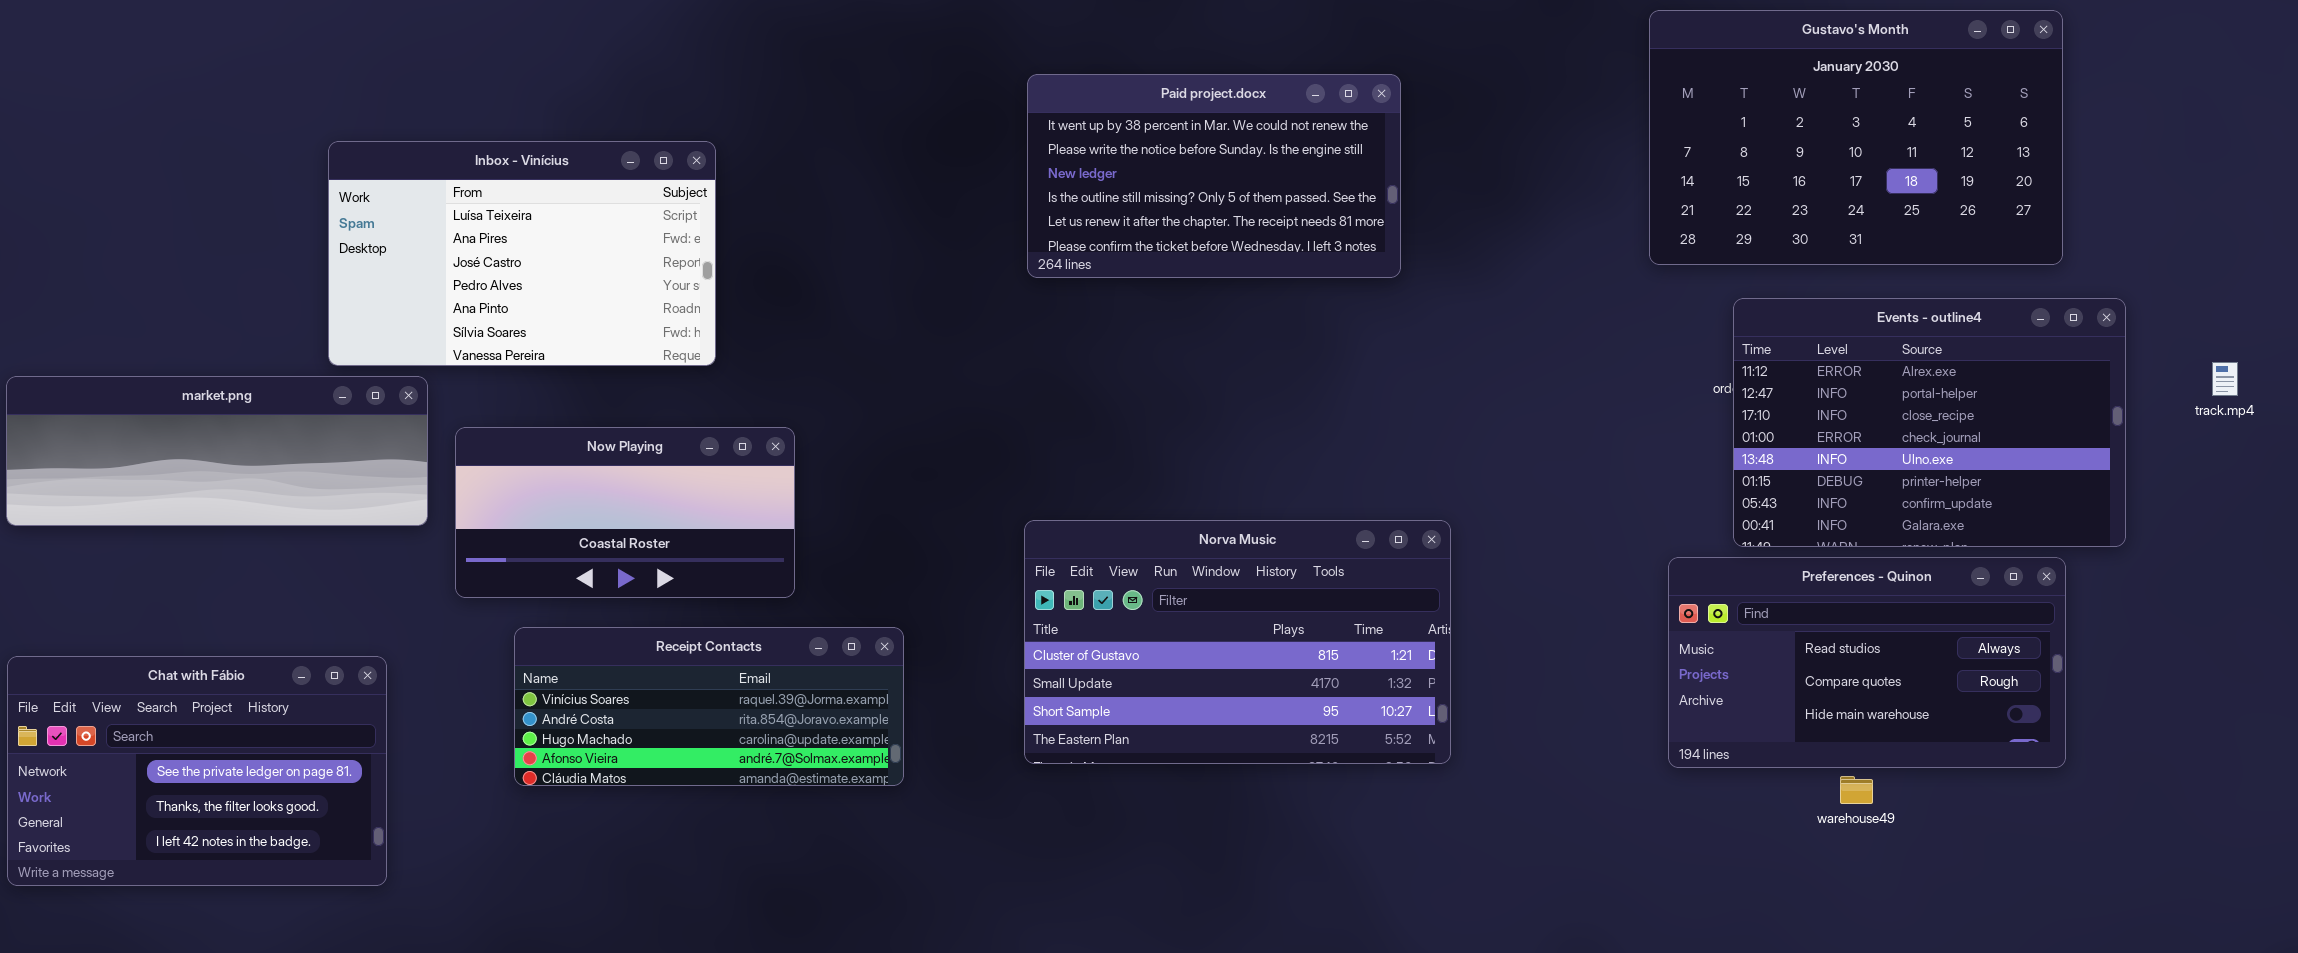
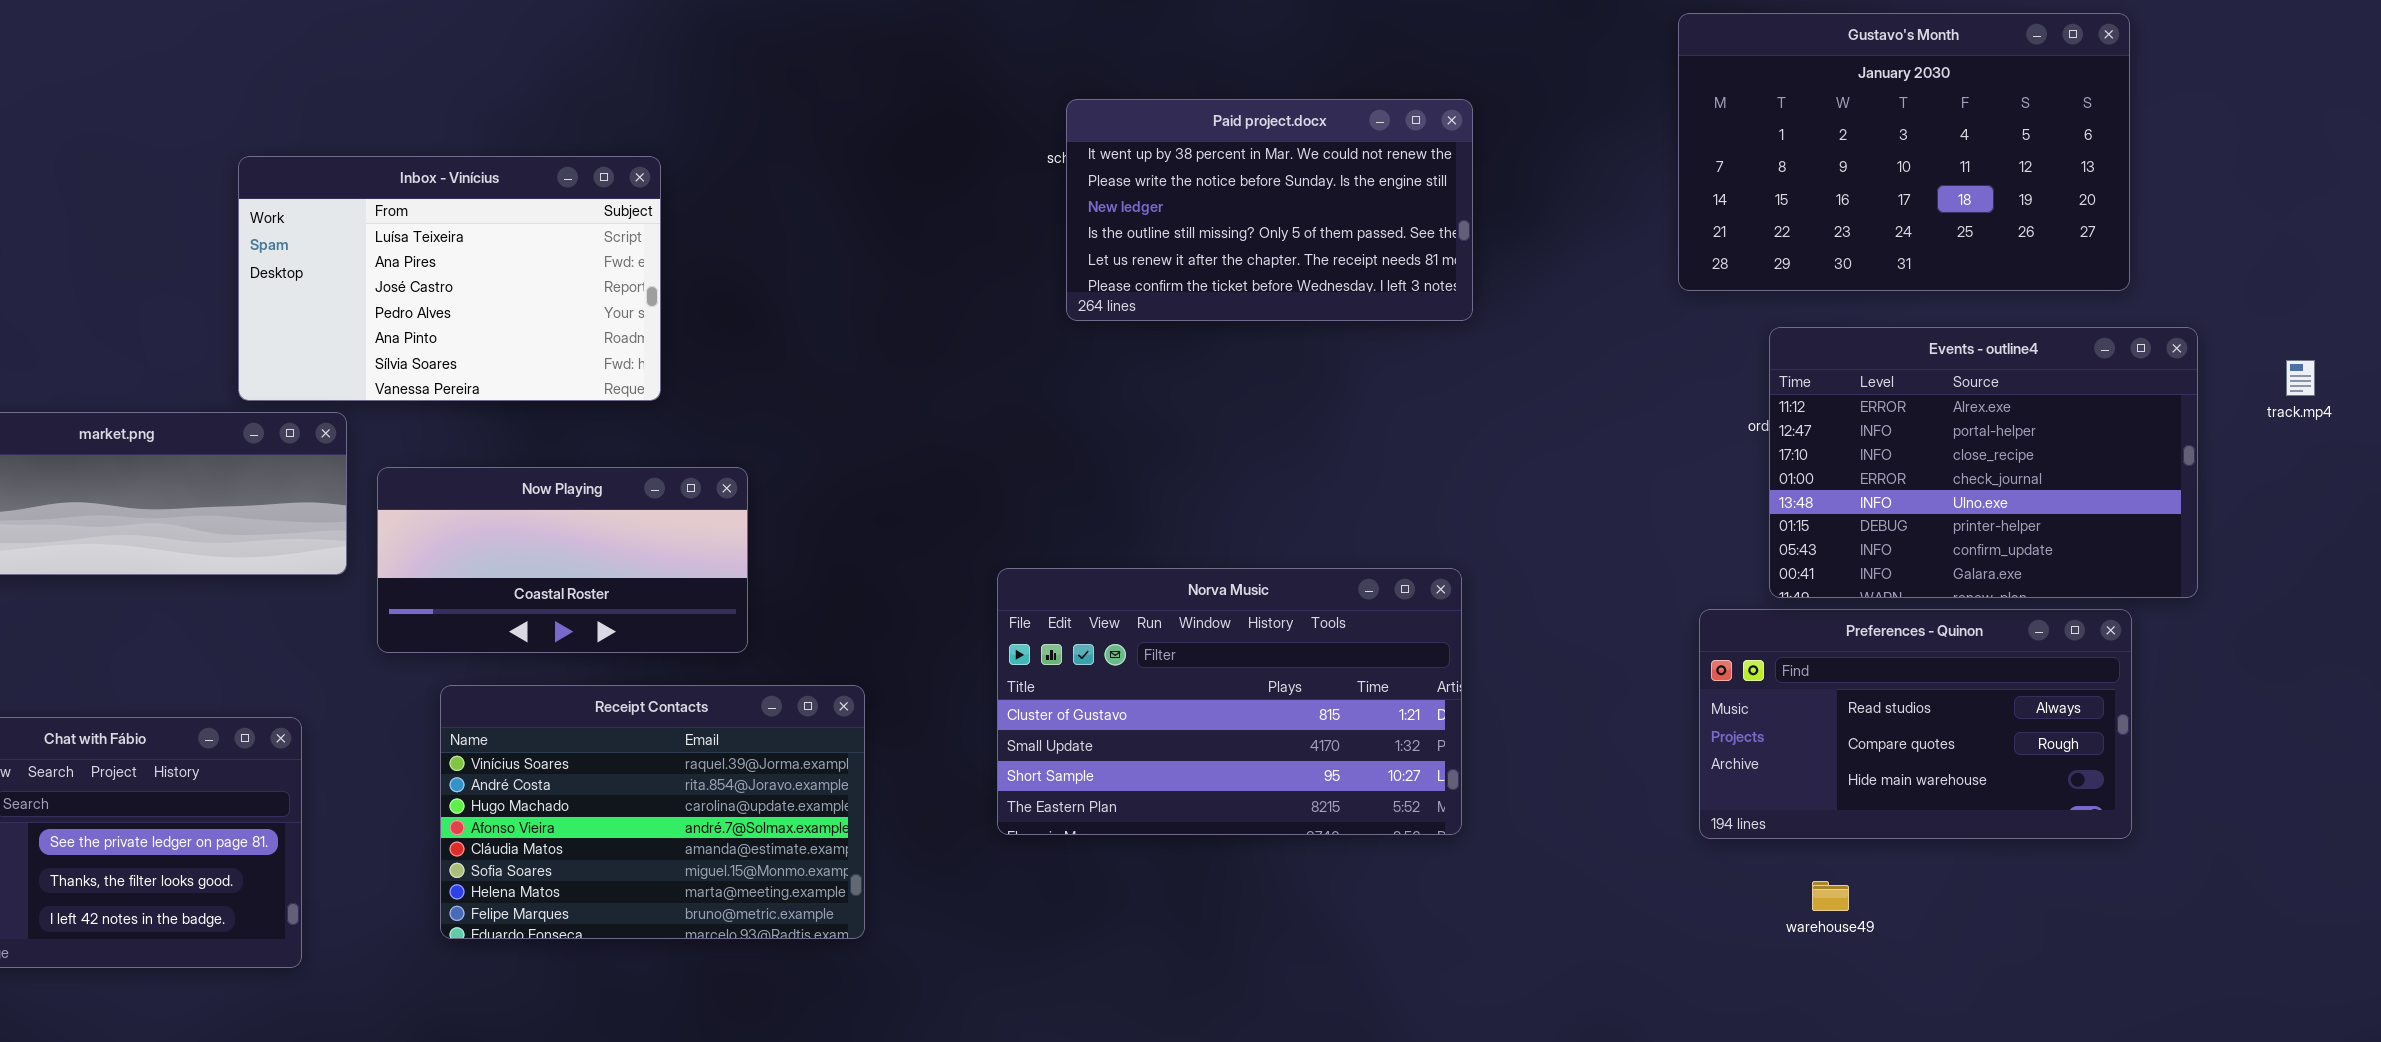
Paid project.docx: [1027,74,1401,278] -> [1066,99,1473,321], moved
track.mp4: [2212,362,2238,396] -> [2286,360,2315,396], moved
Receipt Contacts: [514,627,904,786] -> [440,685,865,939], resized
warehouse49: [1840,776,1873,804] -> [1812,881,1849,911], moved

